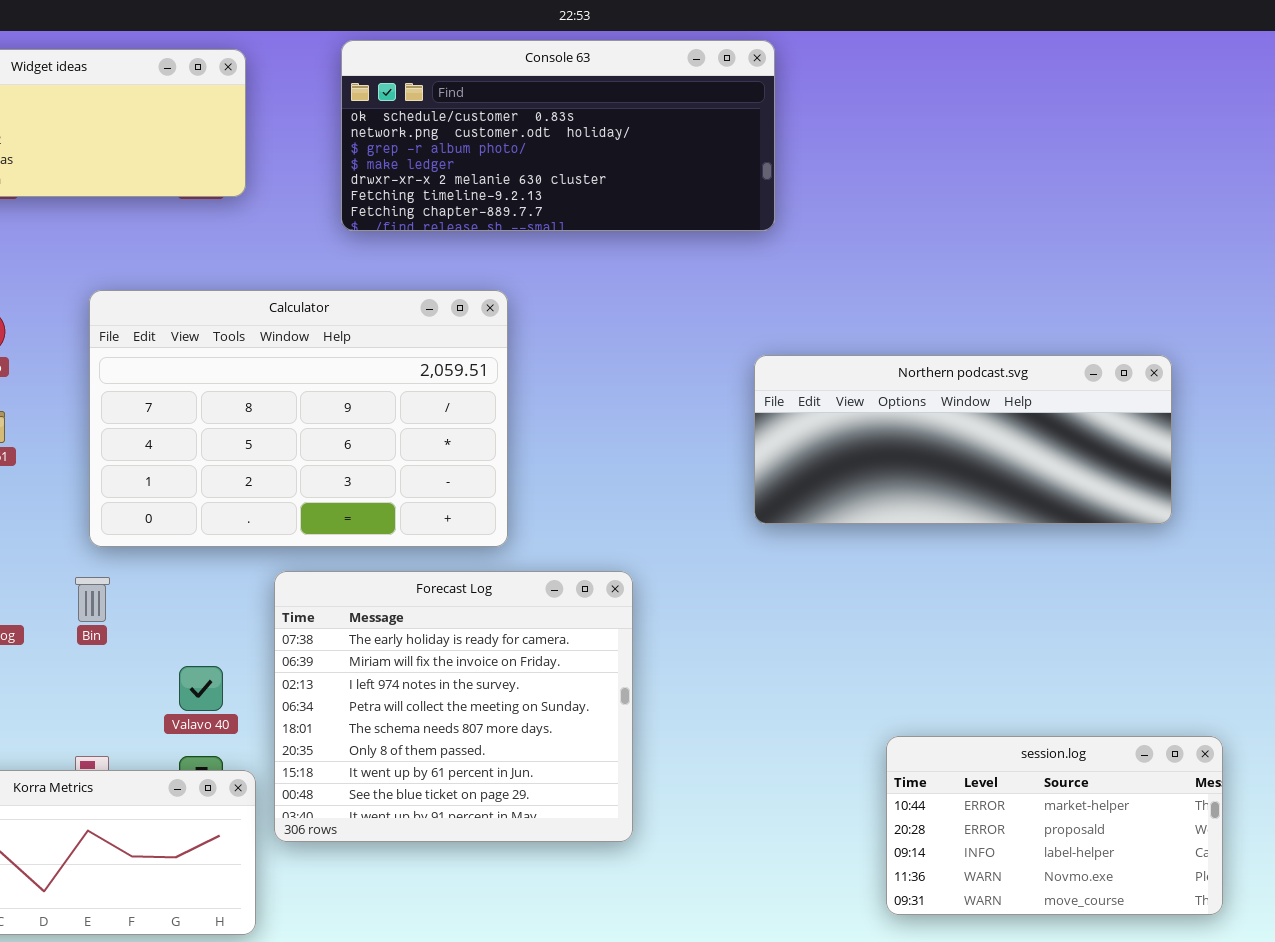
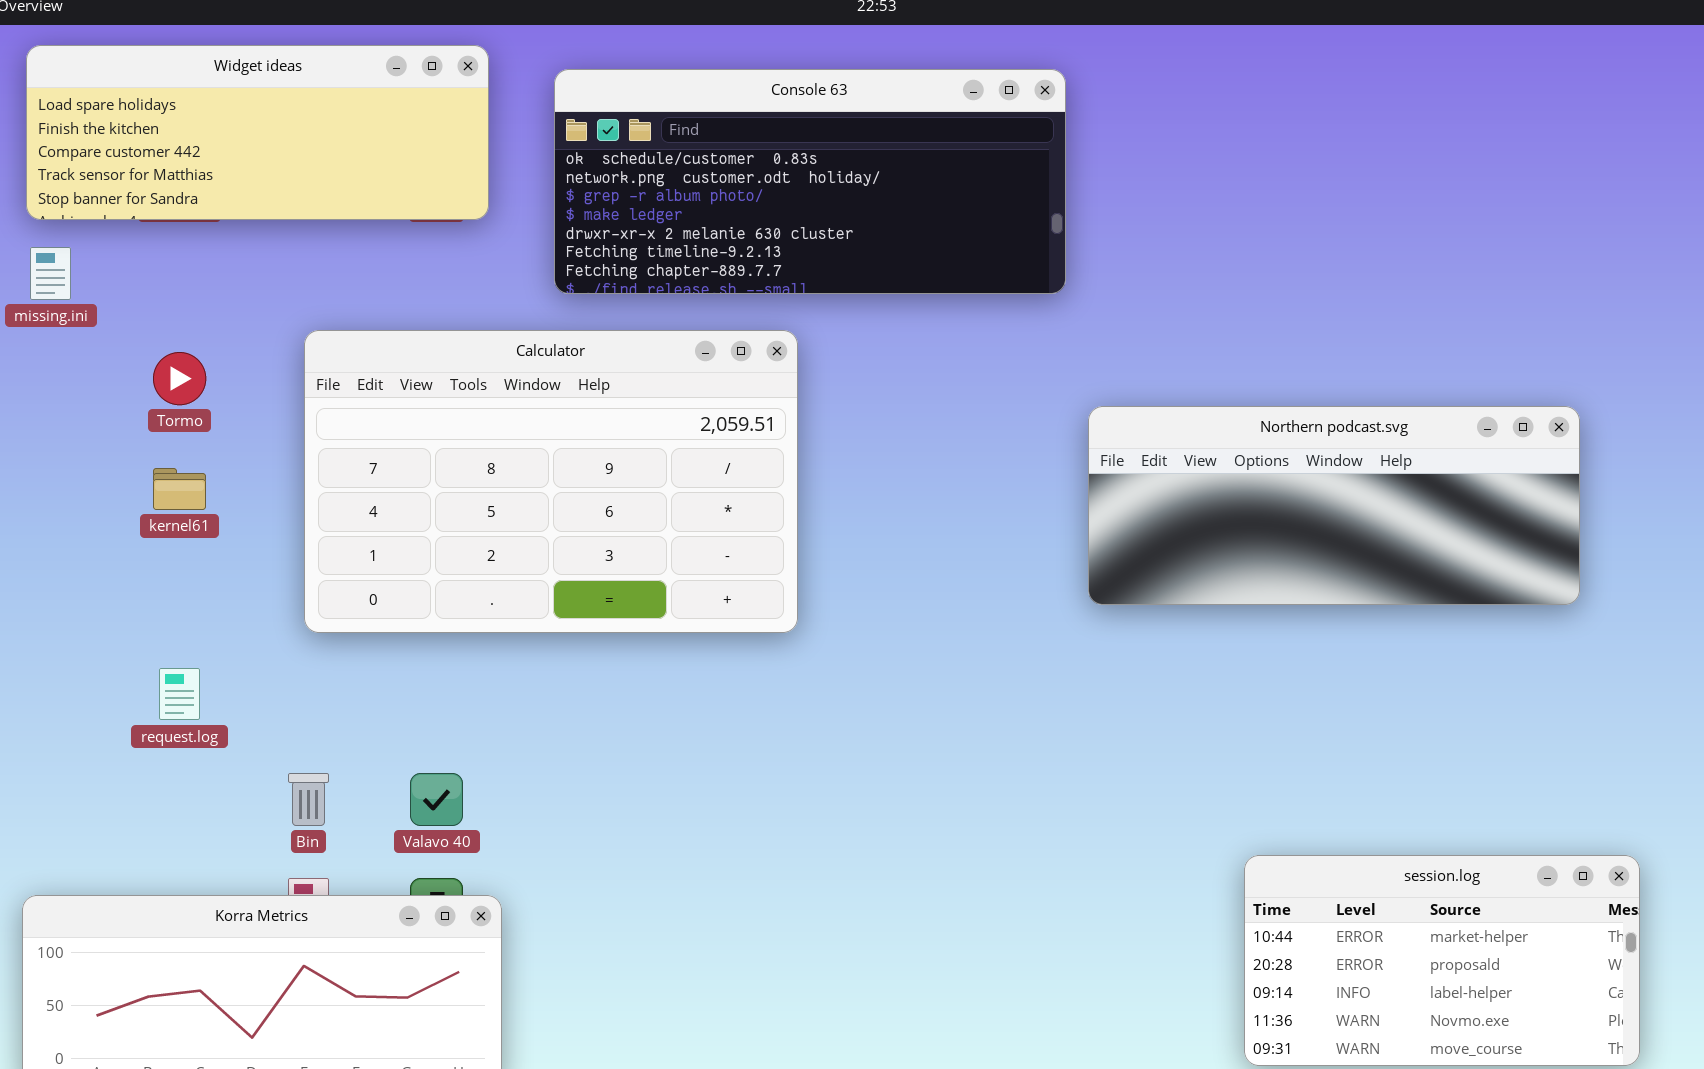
Console 63: [341,40,775,231] -> [554,69,1066,294], moved
Forecast Log: [274,571,633,842] -> none, closed
Bin: [75,577,110,622] -> [288,773,329,826], moved

